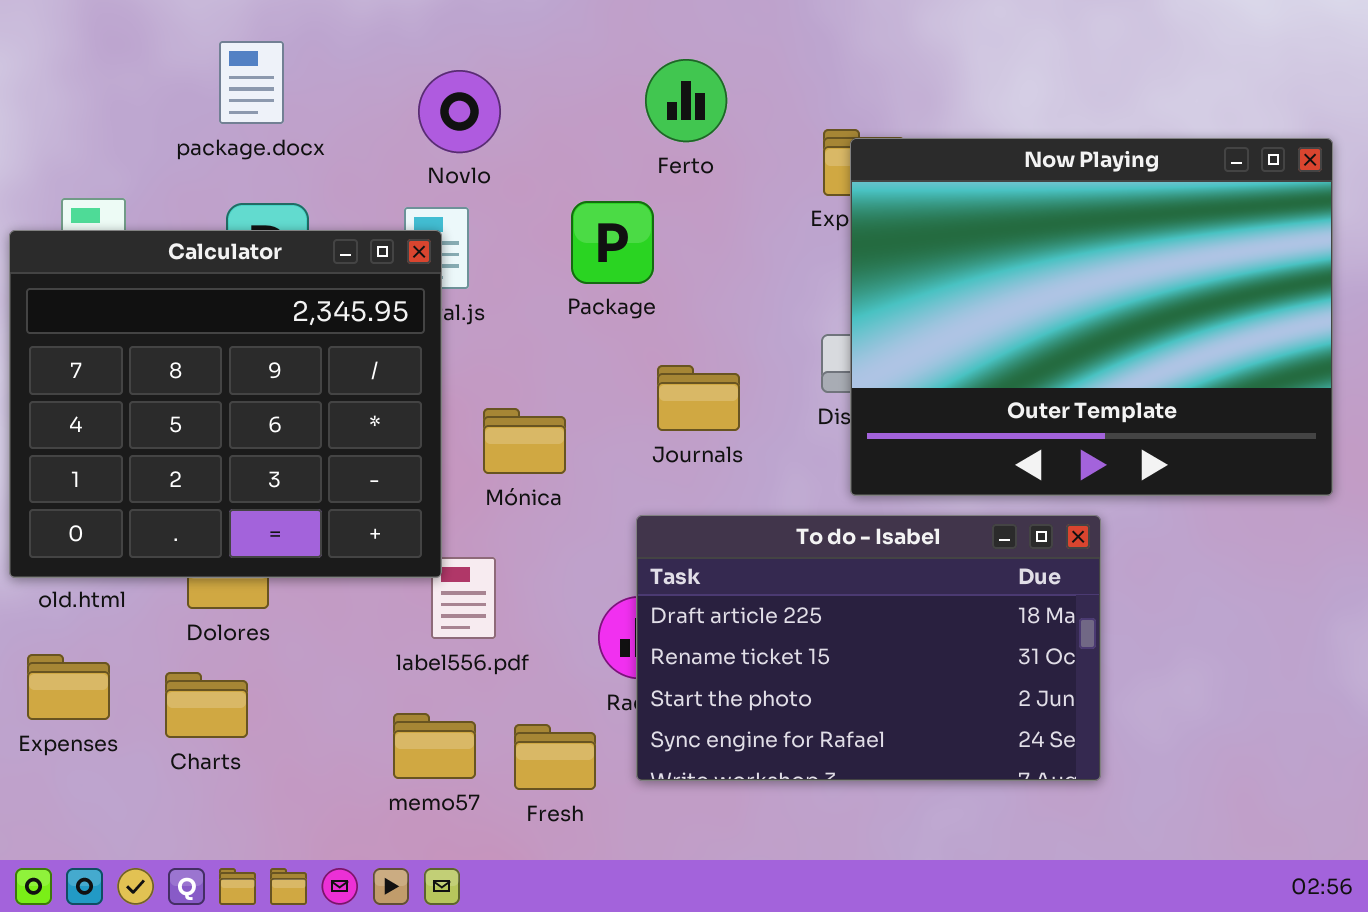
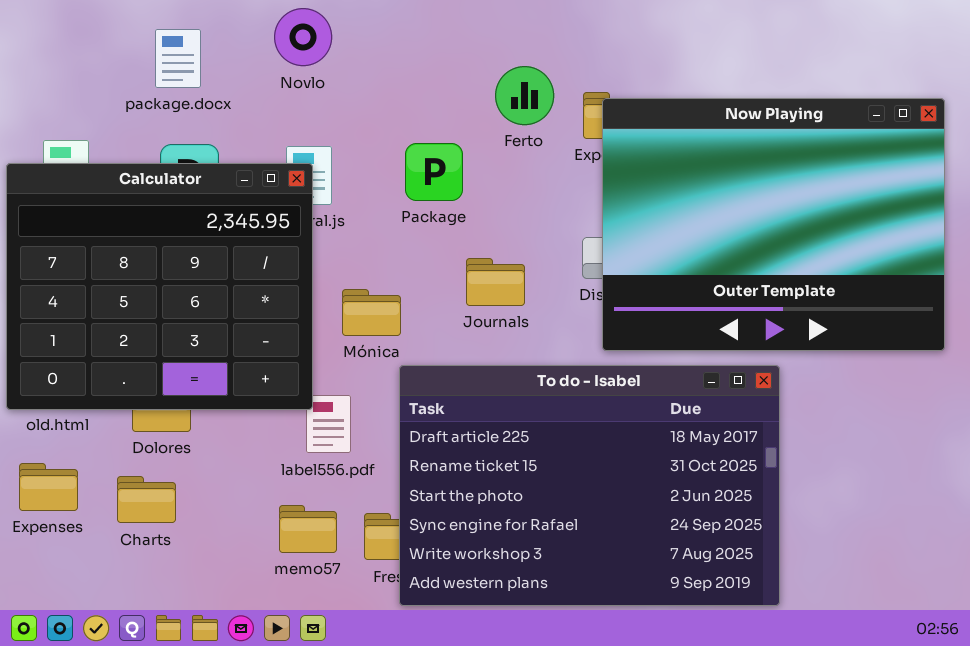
Ferto: [645,59,727,142] -> [495,66,554,125], moved
Novlo: [418,70,501,153] -> [274,8,332,66], moved
To do - Isabel: [636,515,1101,781] -> [399,365,780,606], resized

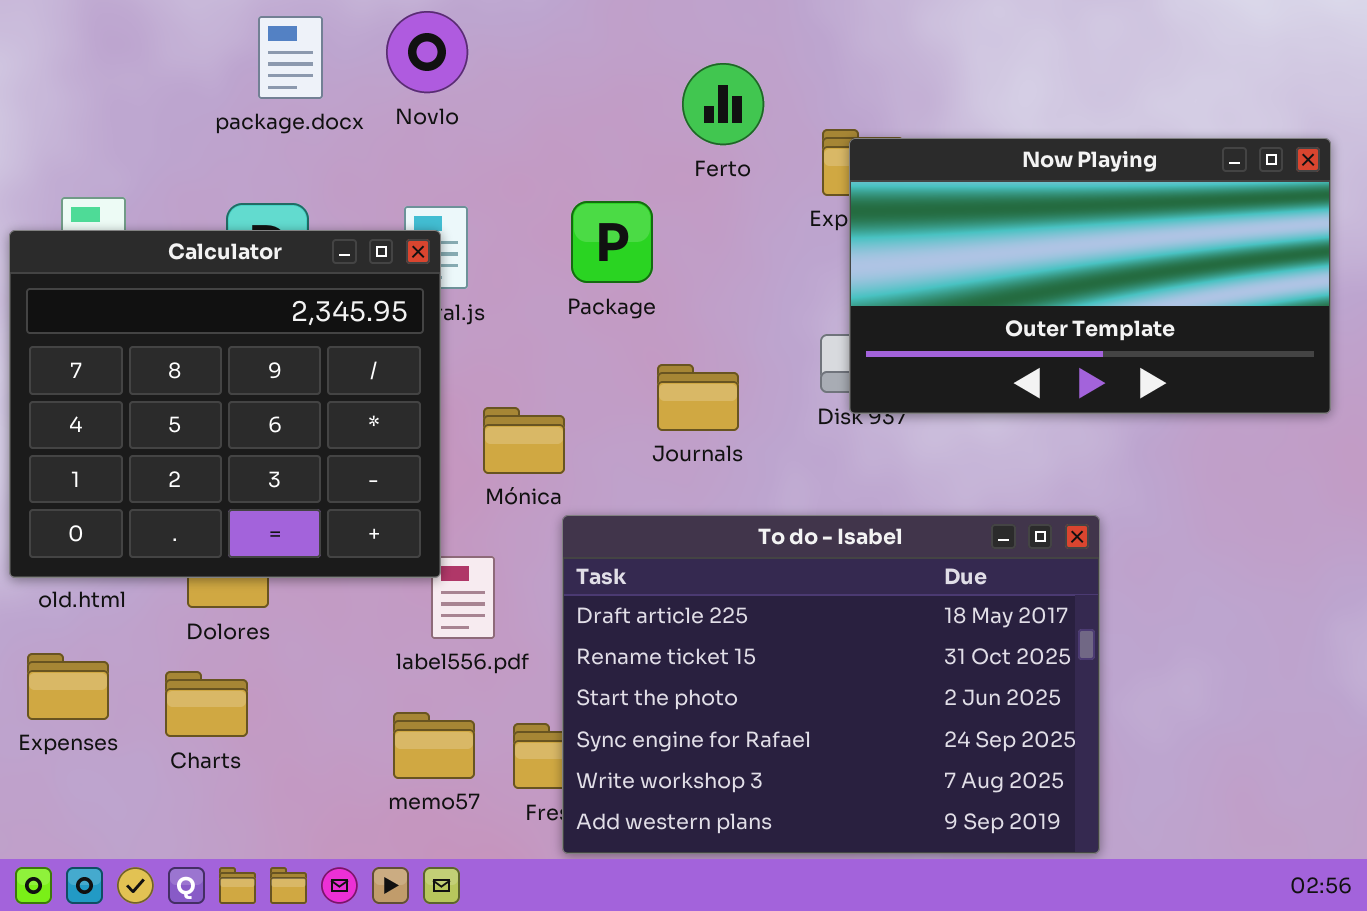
package.docx: [155,29,201,88] -> [258,16,323,99], moved
Ferto: [495,66,554,125] -> [682,63,764,145], moved
Now Playing: [602,98,945,351] -> [849,138,1331,414], resized

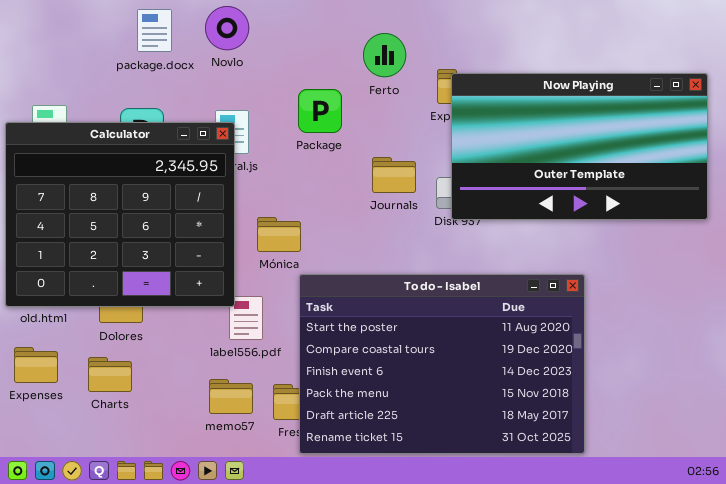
Package: [571,201,653,283] -> [298,89,342,133], moved
Journals: [657,364,739,431] -> [372,157,416,193], moved
To do - Isabel: [562,515,1100,854] -> [299,274,585,454], scrolled up 4 rows

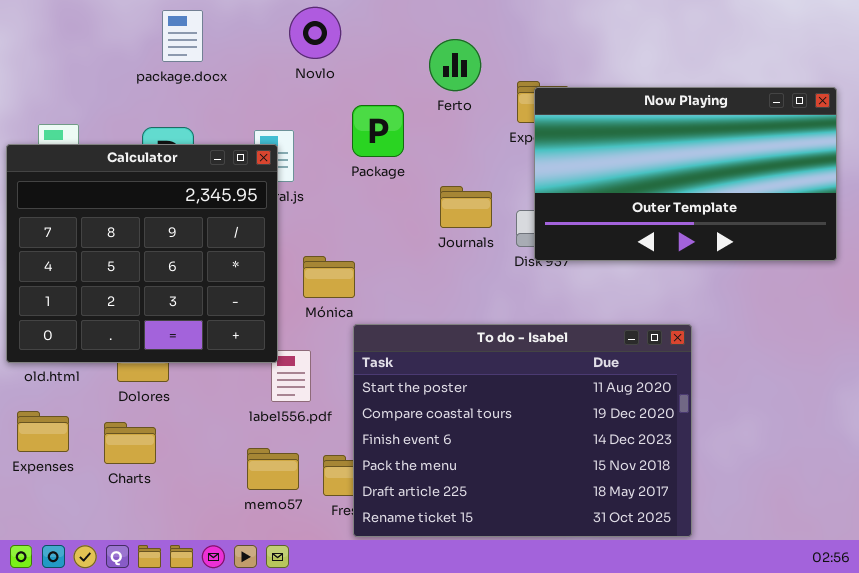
Novlo: [205,6,249,50] -> [289,7,341,59], moved

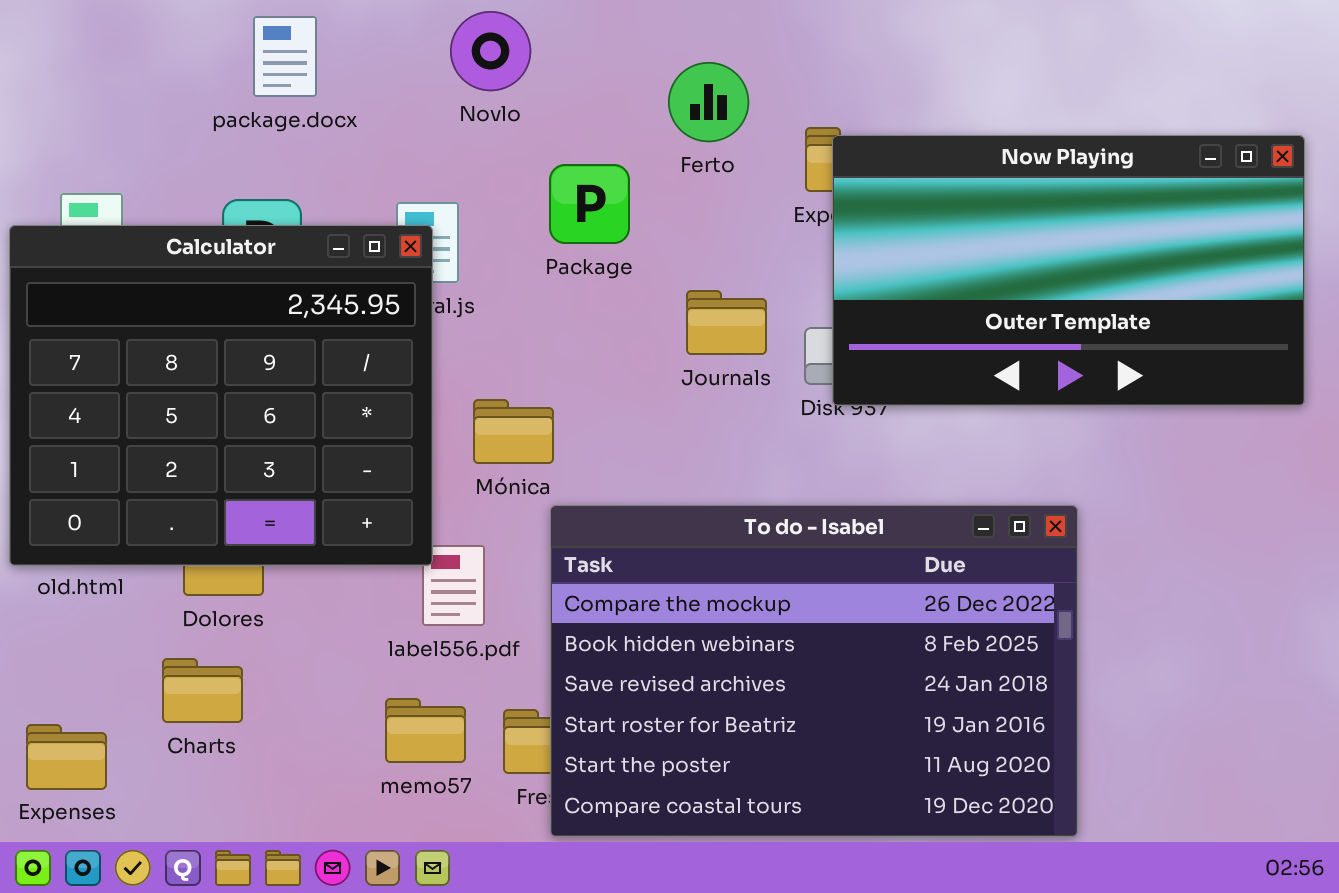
To do - Isabel: [353,324,692,537] -> [550,505,1078,837], scrolled up 4 rows
Expenses: [17,411,69,452] -> [26,724,107,790], moved

